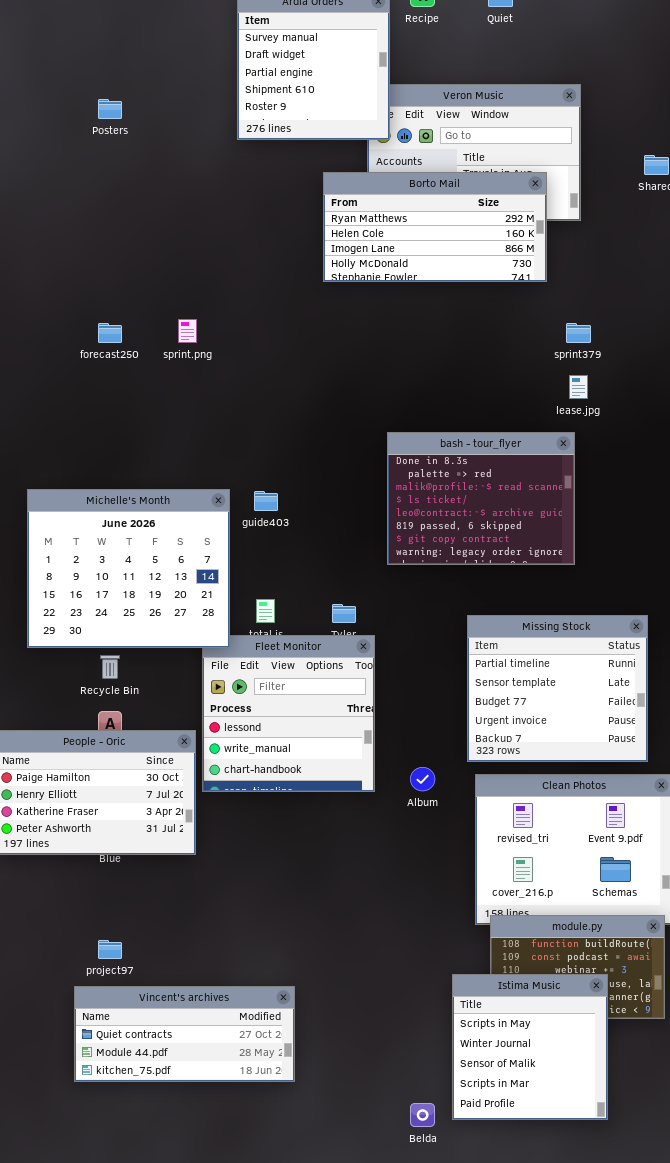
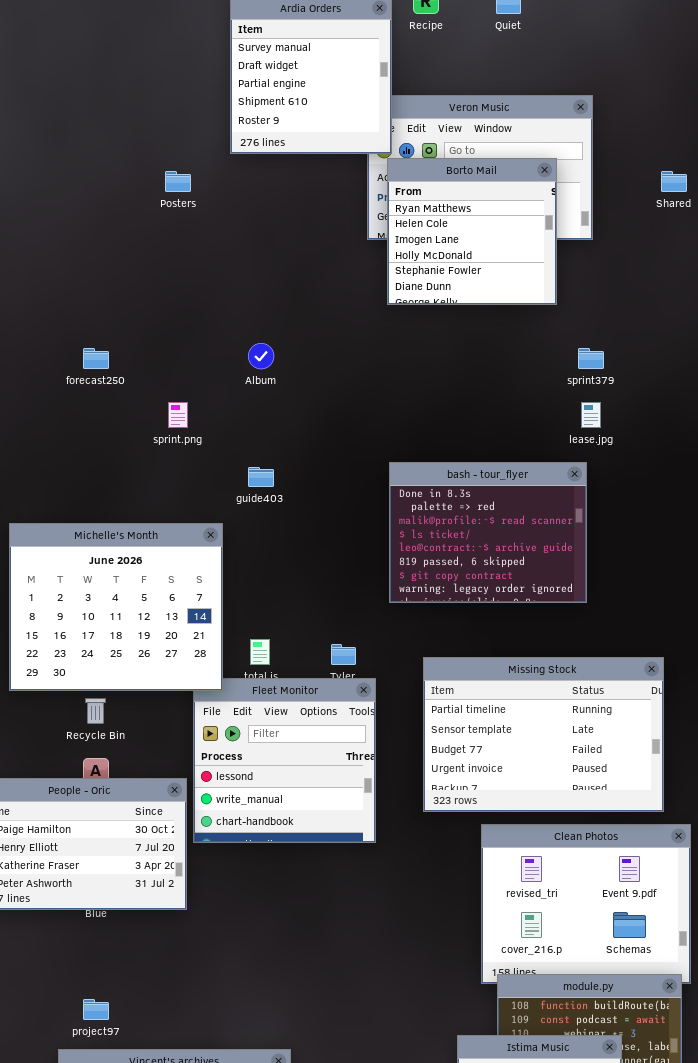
Posters: [98,99,122,119] -> [165,171,191,192], moved
Borto Mail: [323,172,547,282] -> [387,158,557,305], resized
sprint.png: [178,319,197,343] -> [168,402,188,428], moved
guide403: [254,491,278,511] -> [248,467,274,487], moved
Missing Stock: [467,615,648,762] -> [423,657,664,812], resized
Album: [410,767,435,791] -> [248,343,274,369], moved

